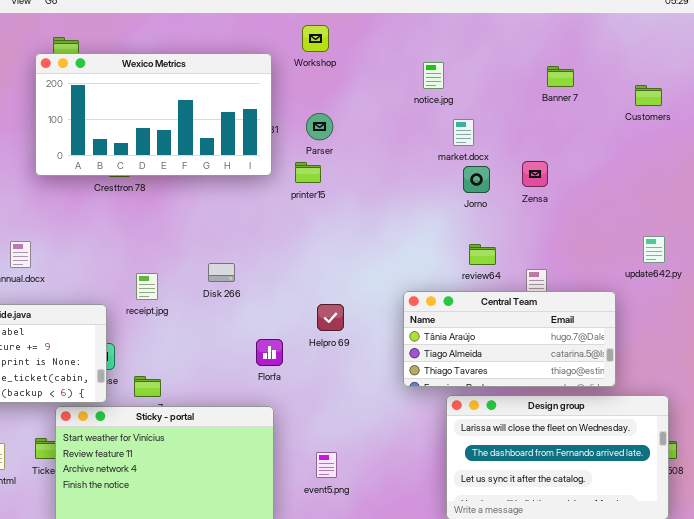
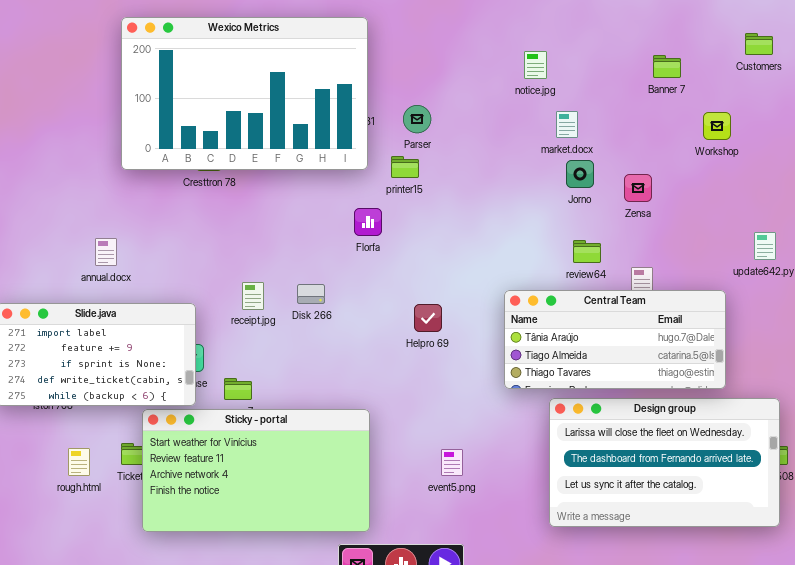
Workshop: [302,25,329,52] -> [703,112,731,140], moved
Wexico Metrics: [35,53,272,176] -> [121,17,368,170], resized
Customers: [635,85,662,106] -> [745,33,773,55], moved
Zensa: [522,161,548,187] -> [624,174,652,202], moved
Disk 266: [208,263,235,282] -> [297,284,325,304], moved
receipt.jpg: [136,273,158,300] -> [242,282,264,310], moved
Florfa: [256,339,283,366] -> [354,208,382,236], moved
event5.png: [316,452,337,478] -> [441,449,463,476], moved

